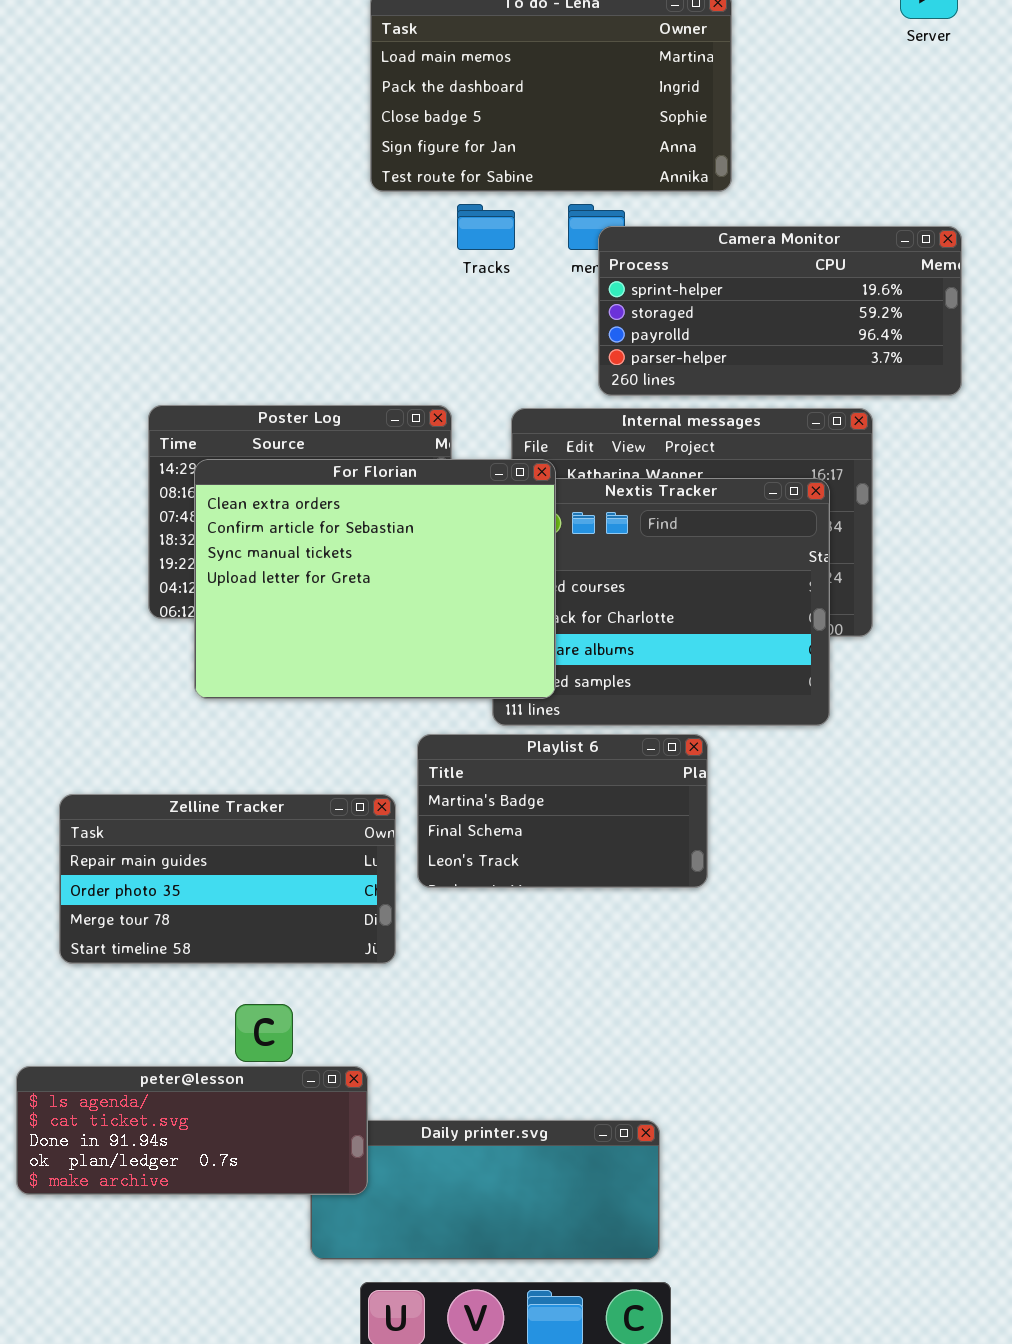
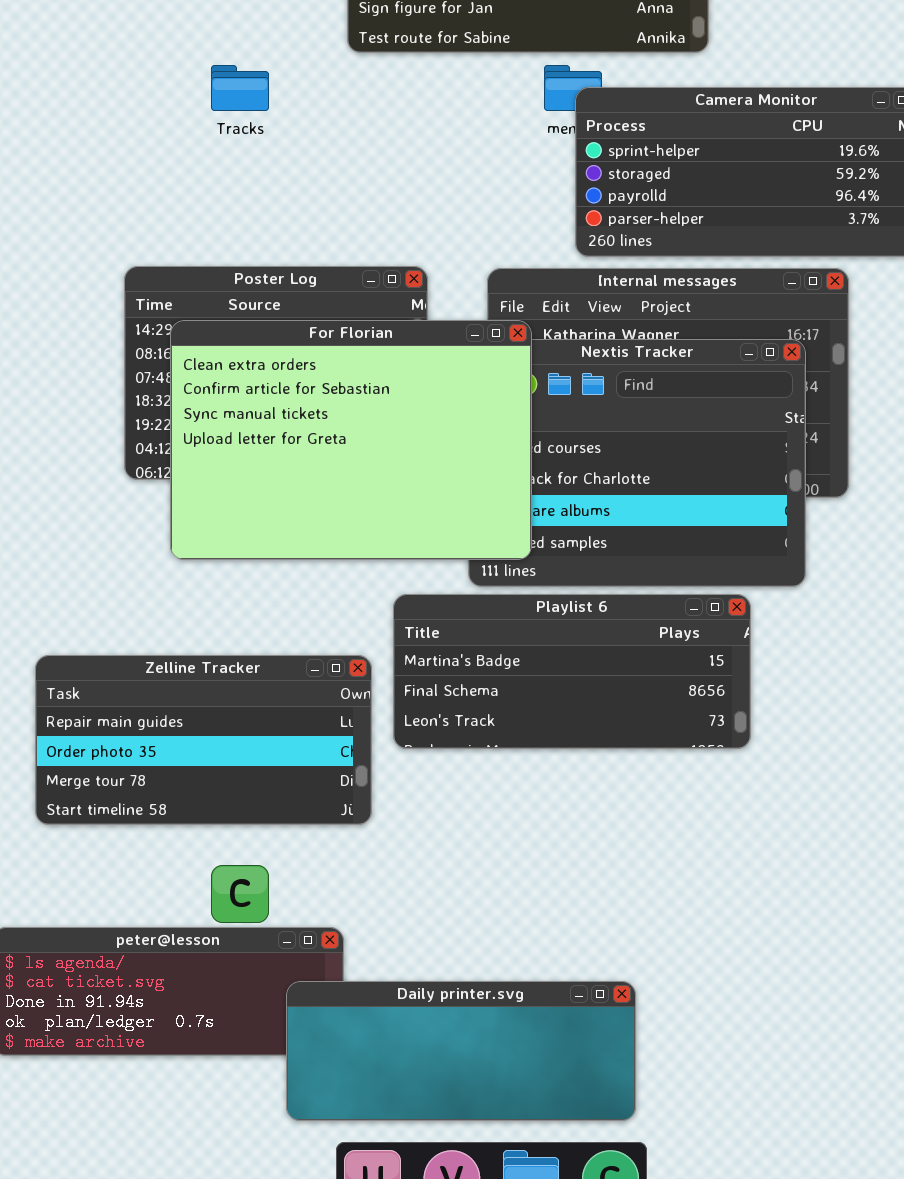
Tracks: [457,204,515,250] -> [211,65,269,111], moved
Playlist 6: [417,734,708,888] -> [393,594,751,749], resized
Daily printer.svg: [310,1120,660,1260] -> [286,981,636,1121], raised

